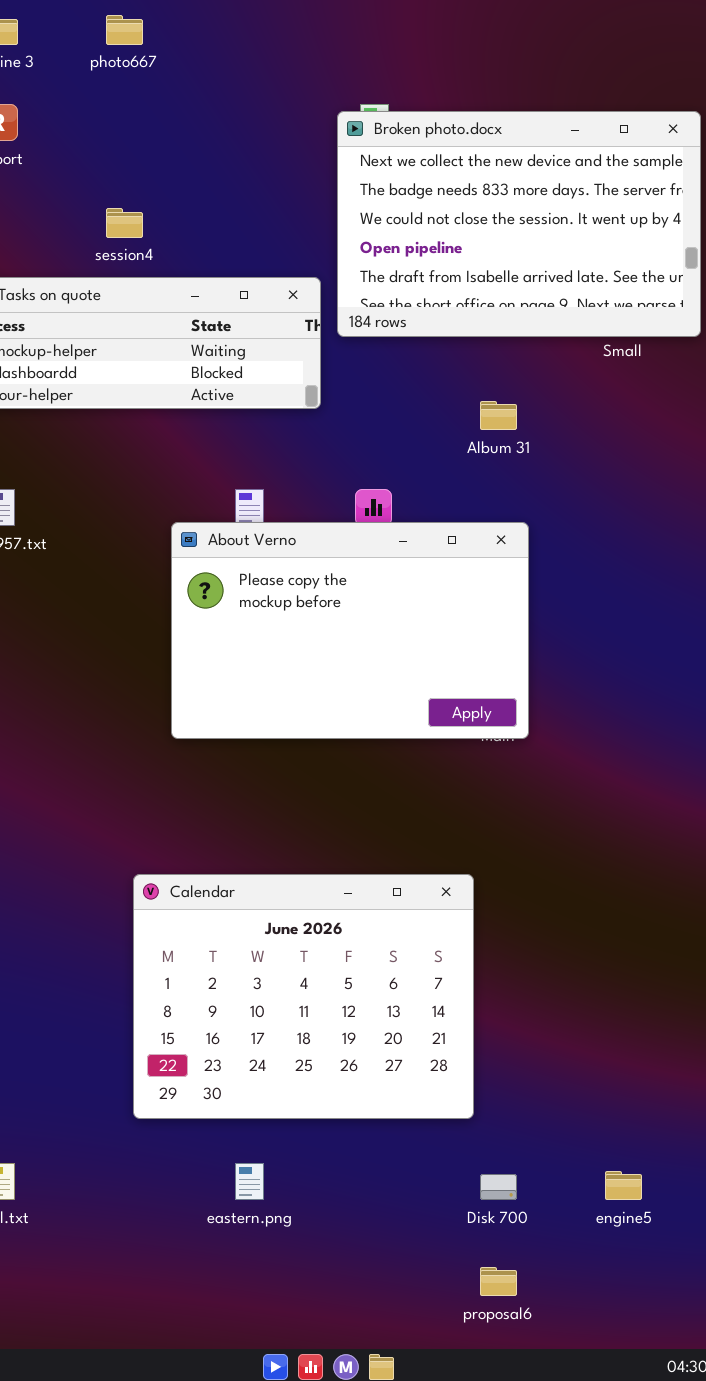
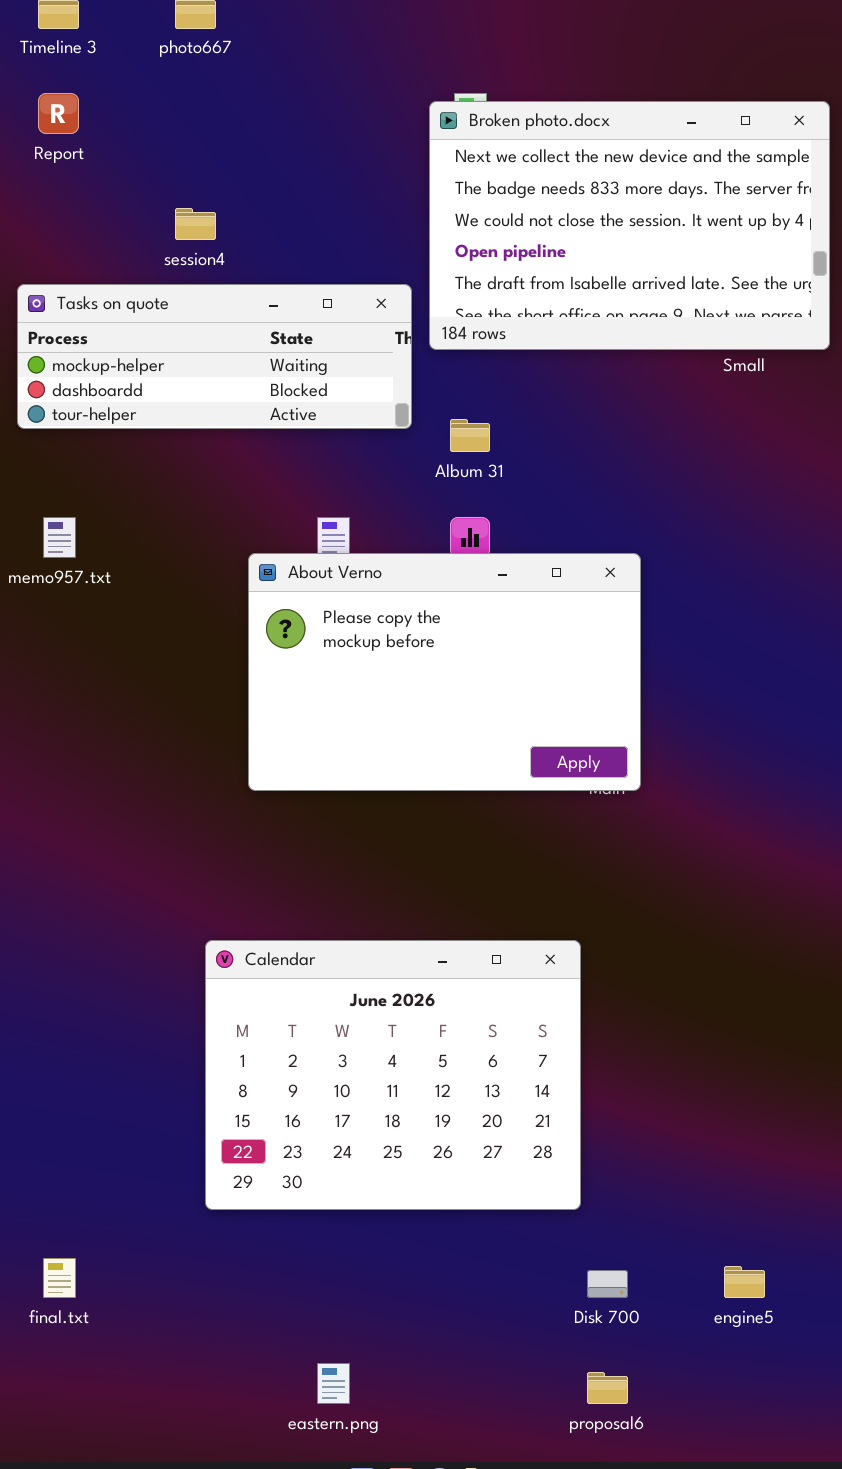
Album 31: [480,401,517,430] -> [450,419,490,452], moved
eastern.png: [235,1163,264,1200] -> [317,1363,350,1404], moved

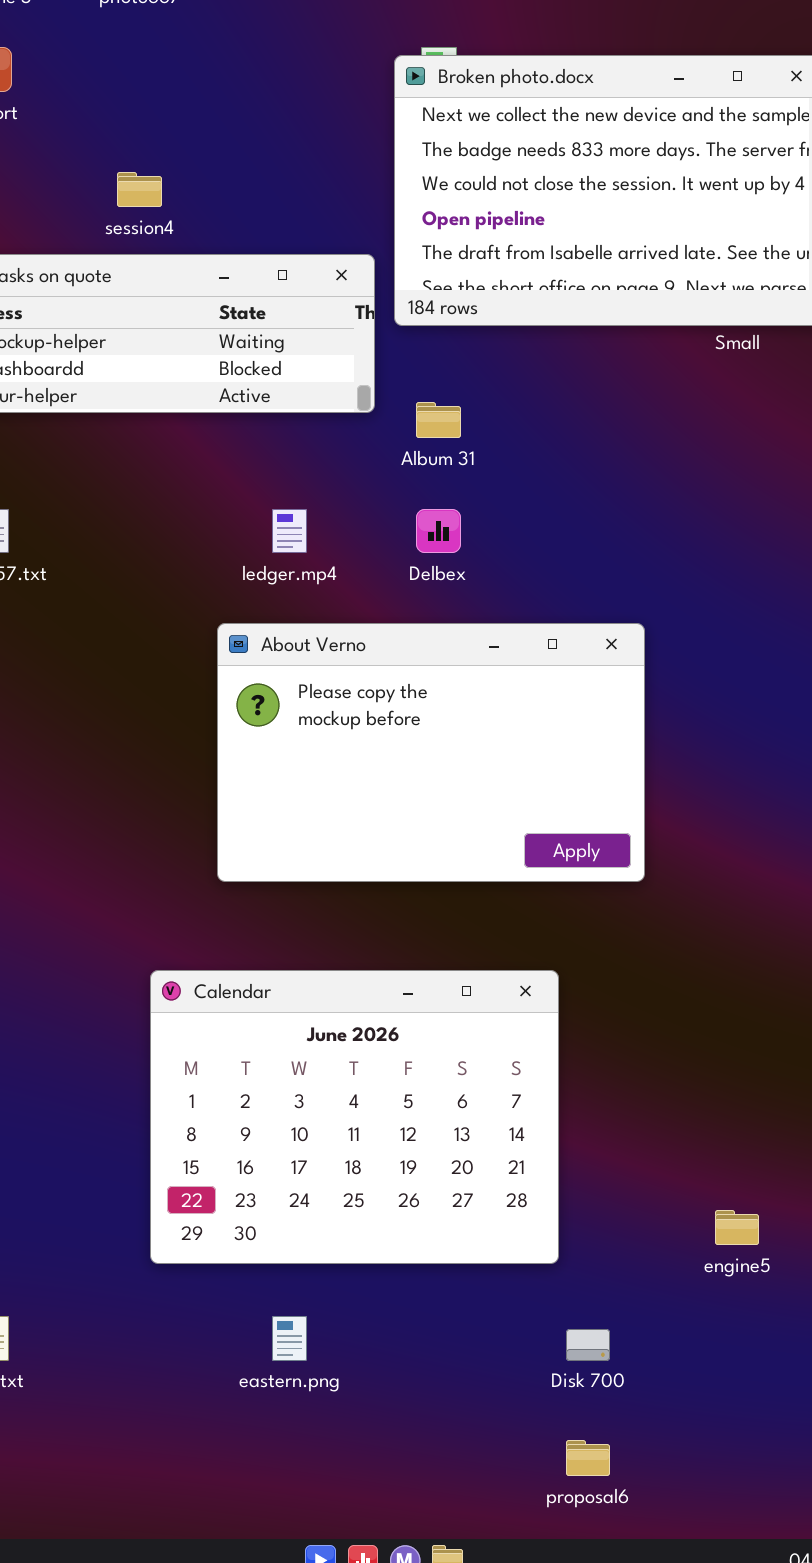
About Verno: [248,553,641,791] -> [217,623,645,882], moved
engine5: [724,1266,765,1298] -> [715,1210,759,1245], moved
eastern.png: [317,1363,350,1404] -> [272,1316,307,1361], moved

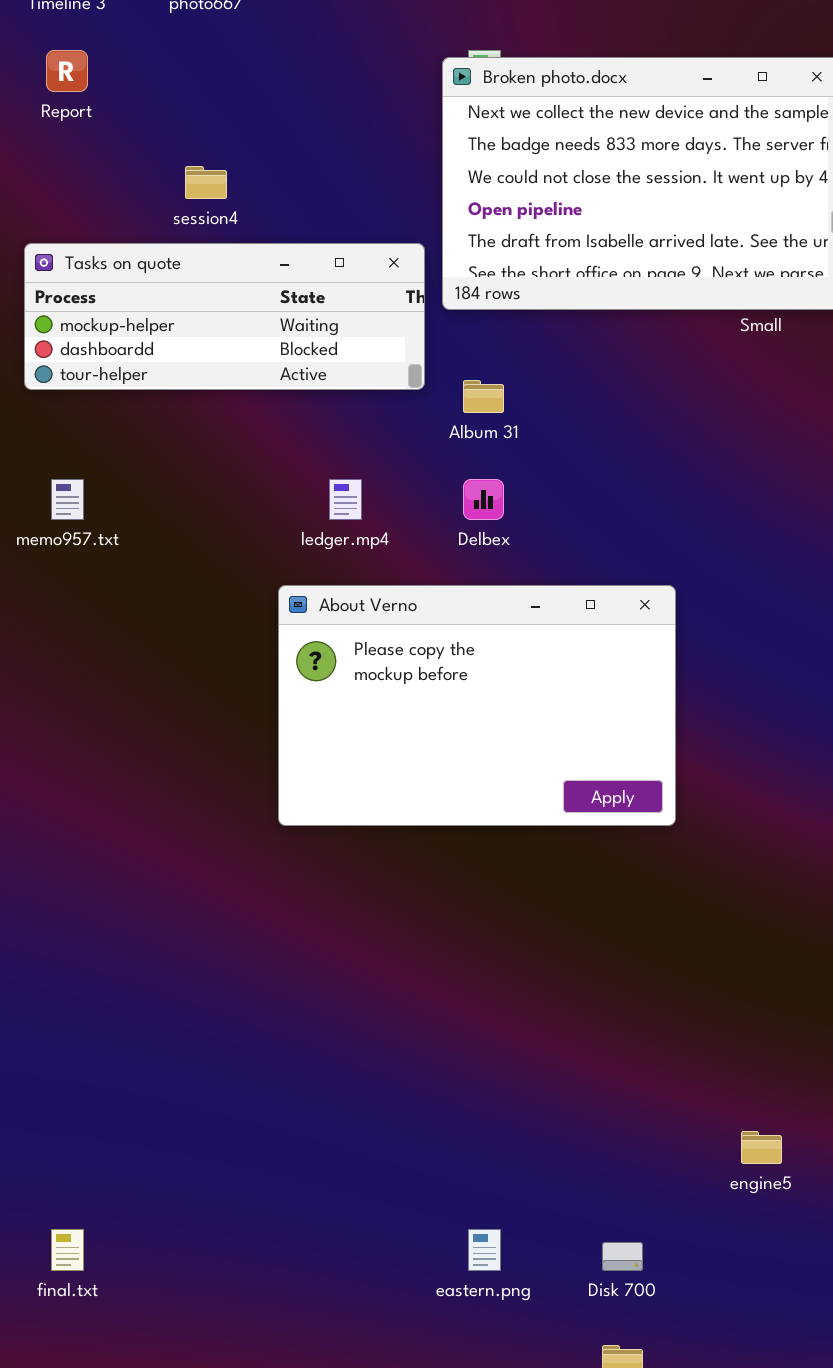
Calendar: [150,970,559,1264] -> none, closed
eastern.png: [272,1316,307,1361] -> [468,1229,501,1271], moved

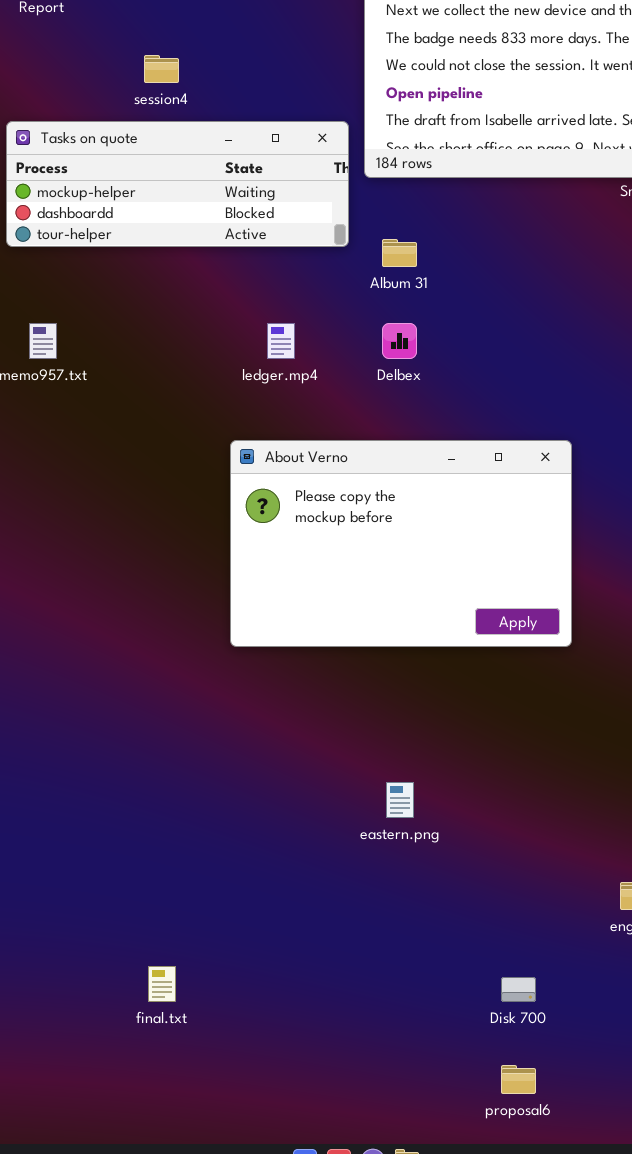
About Verno: [278,585,676,826] -> [230,440,572,647], moved
final.txt: [51,1229,84,1271] -> [148,966,176,1002], moved
eastern.png: [468,1229,501,1271] -> [386,782,414,818], moved

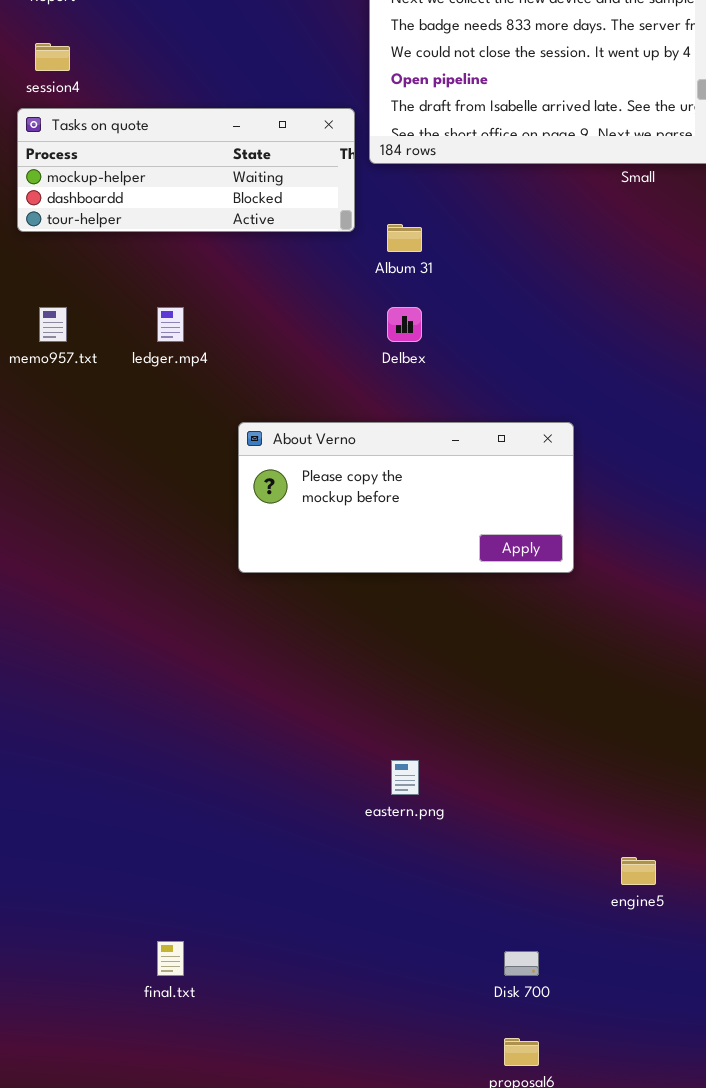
session4: [144,55,179,83] -> [35,43,70,71], moved
ledger.mp4: [267,323,295,359] -> [157,307,184,342], moved
About Verno: [230,440,572,647] -> [238,422,574,573], resized

